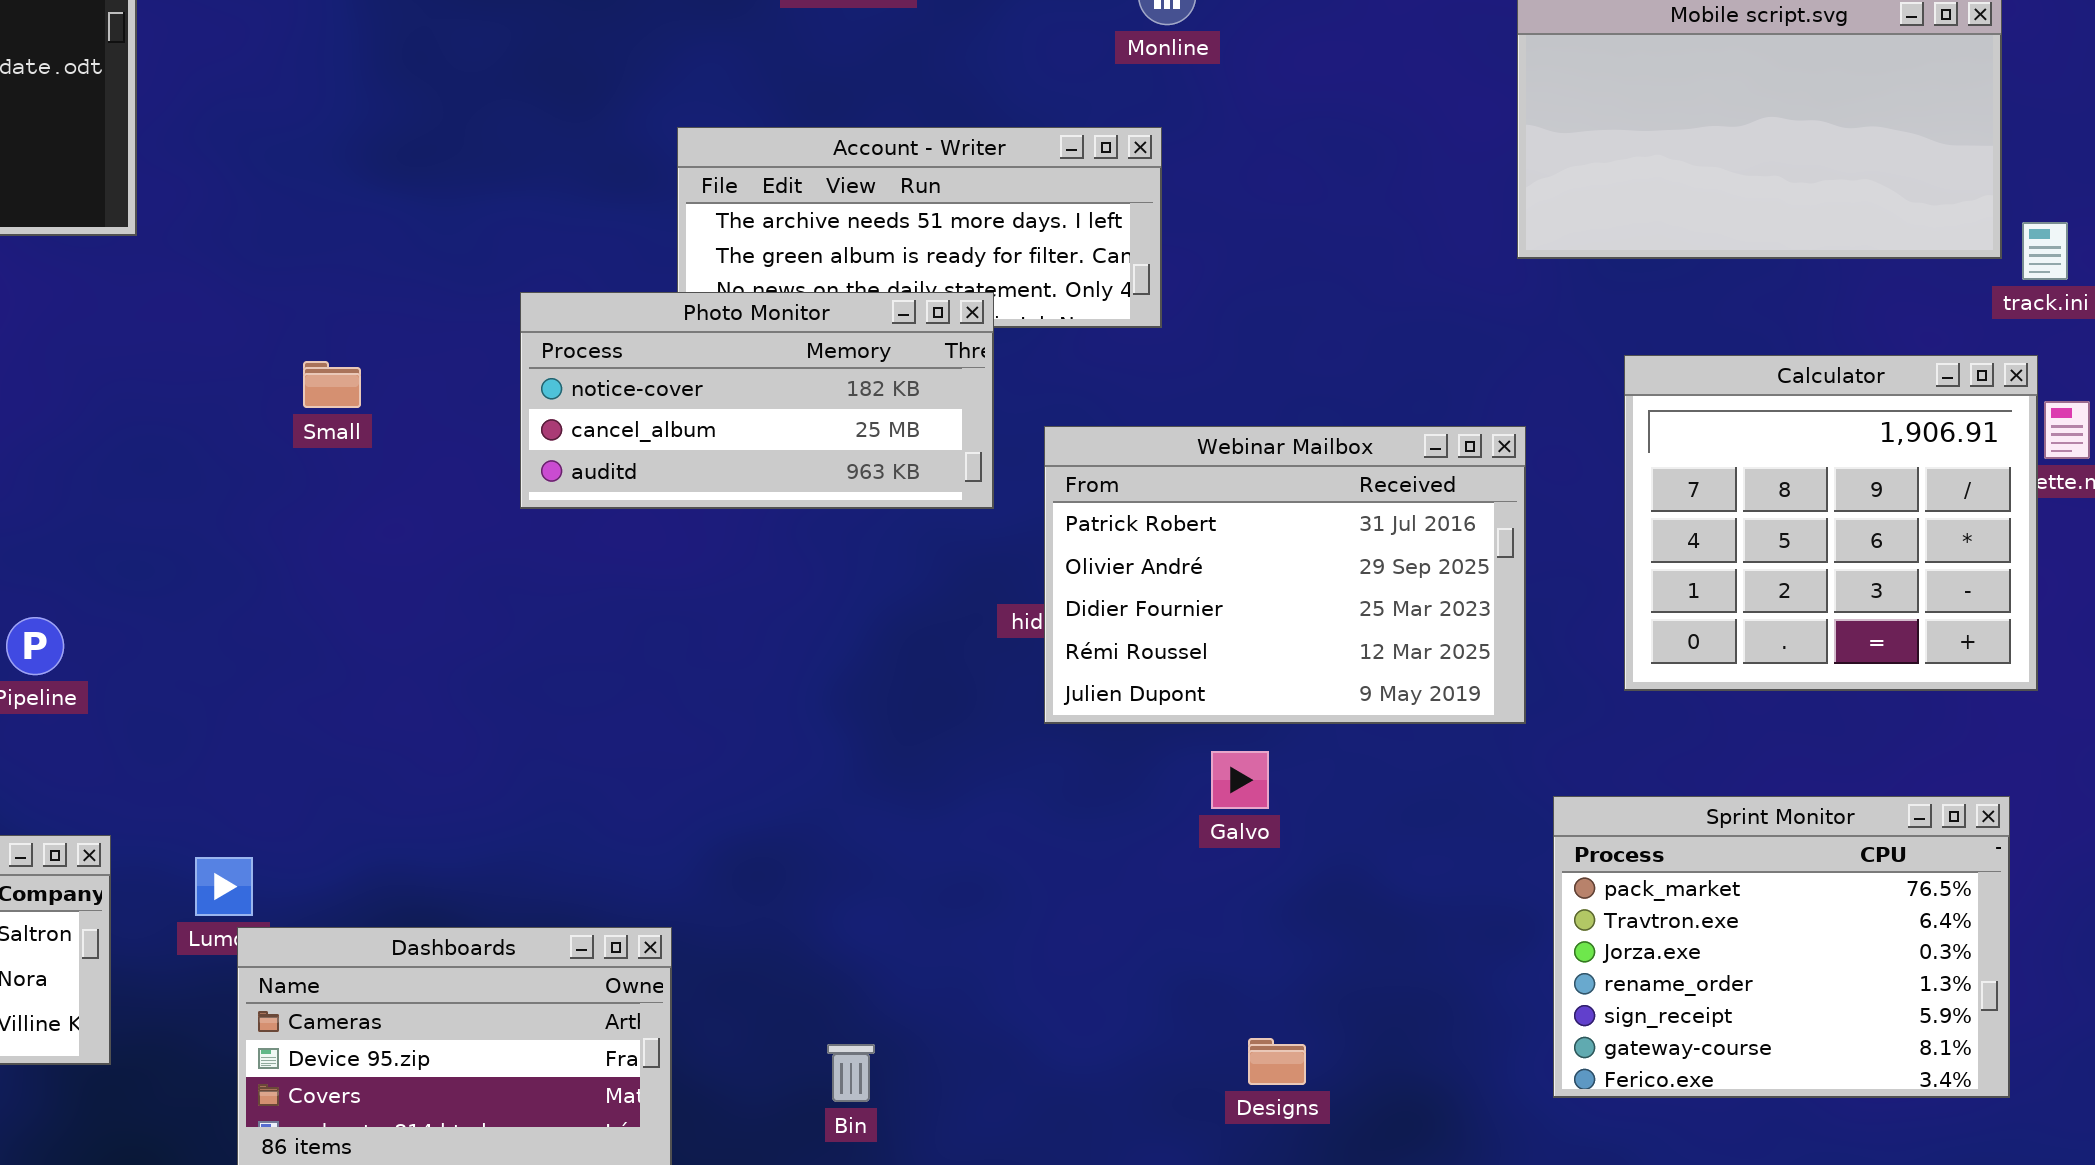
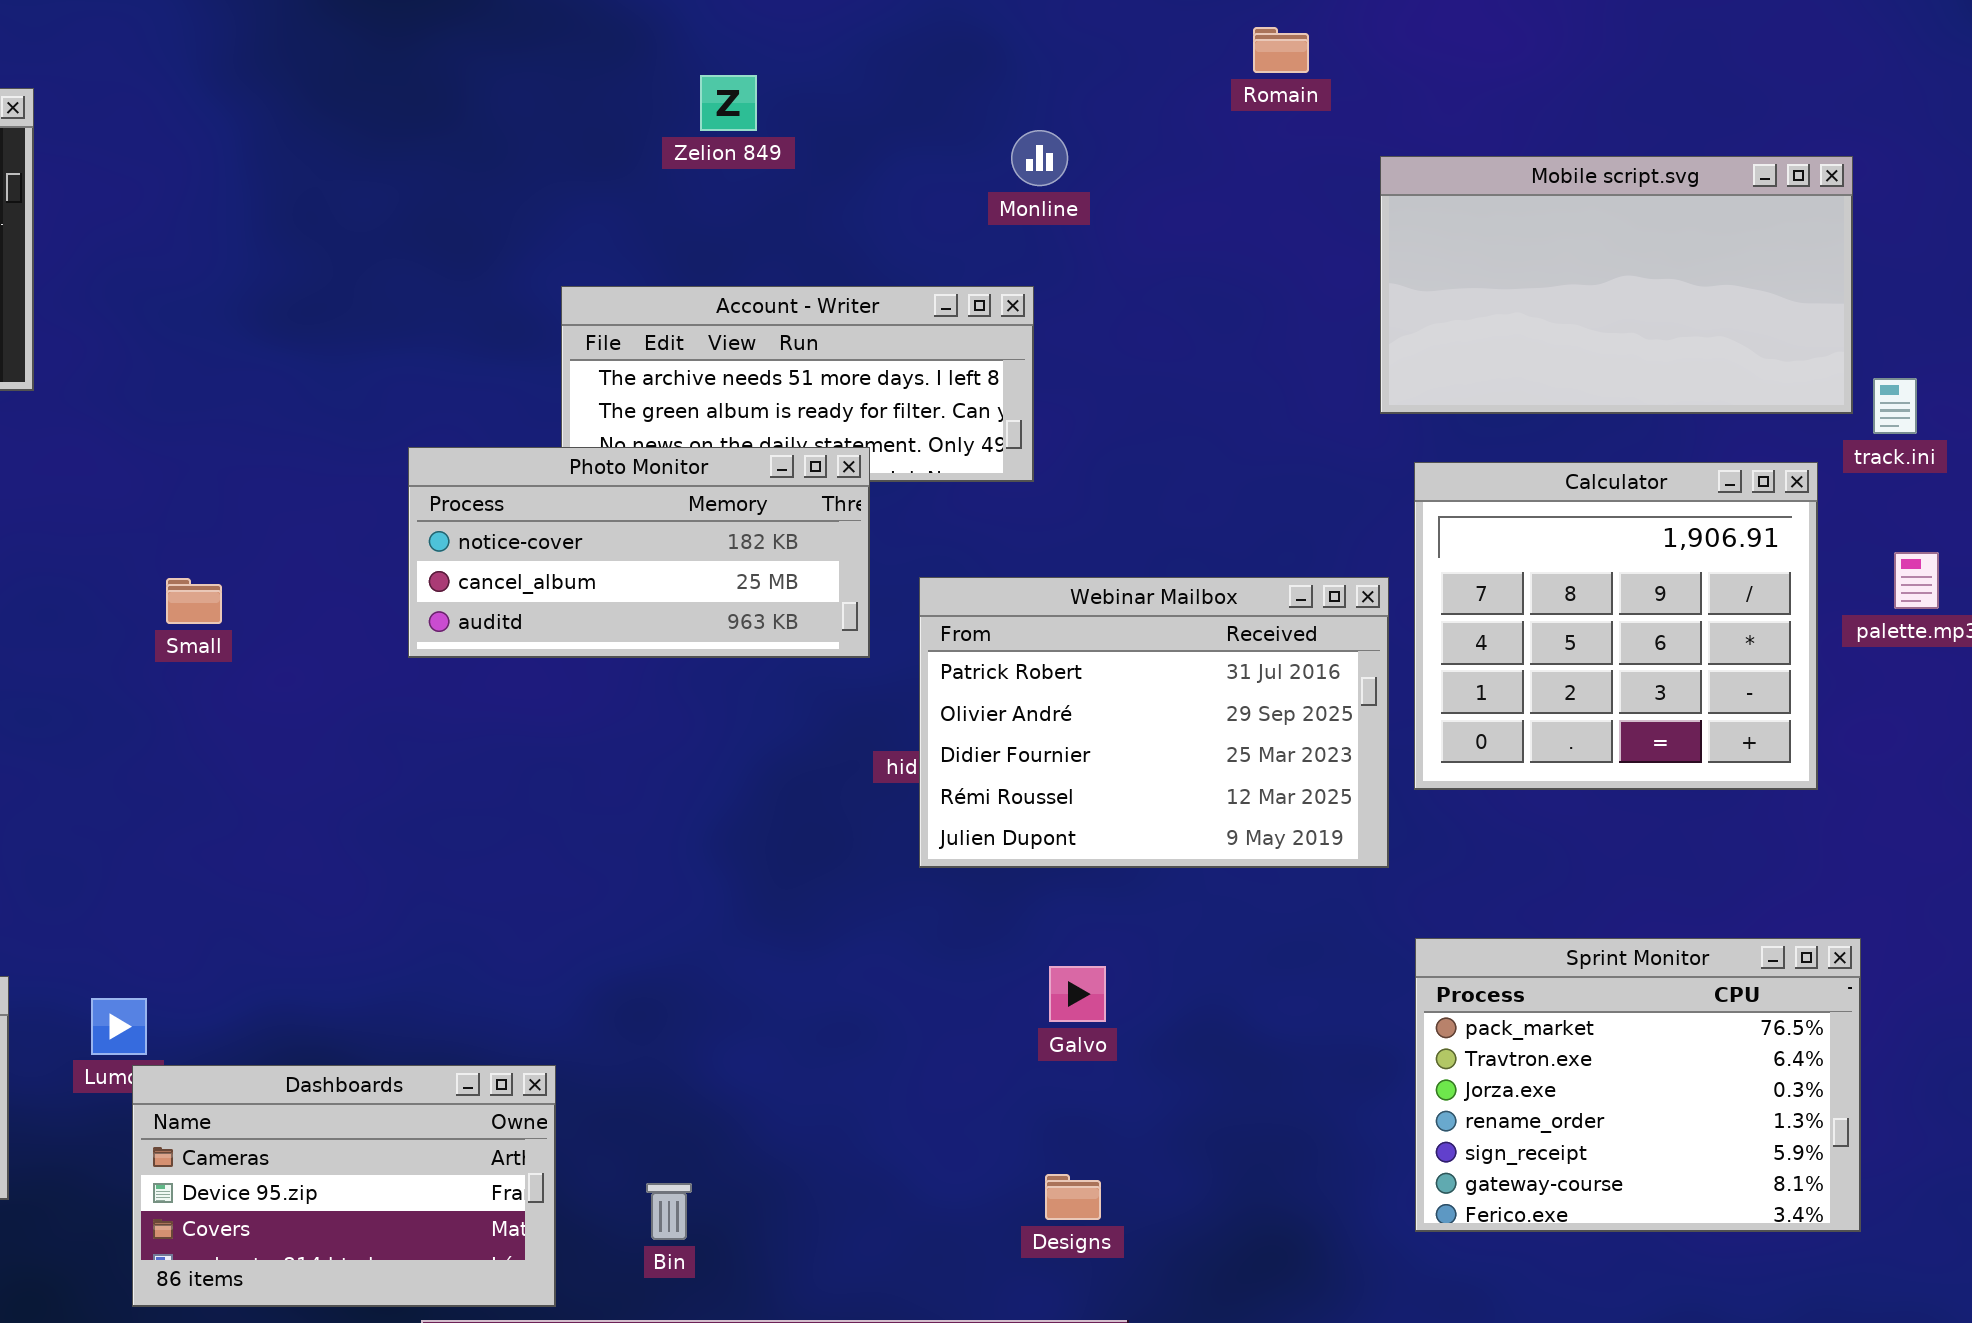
Calculator: [1624,355,2038,691] -> [1414,462,1818,790], moved
Small: [303,361,361,408] -> [166,578,222,624], moved
Galvo: [1211,751,1269,809] -> [1049,966,1106,1022], moved
Designs: [1248,1038,1306,1085] -> [1045,1174,1101,1220], moved
Bin: [827,1044,875,1102] -> [646,1183,692,1240], moved

